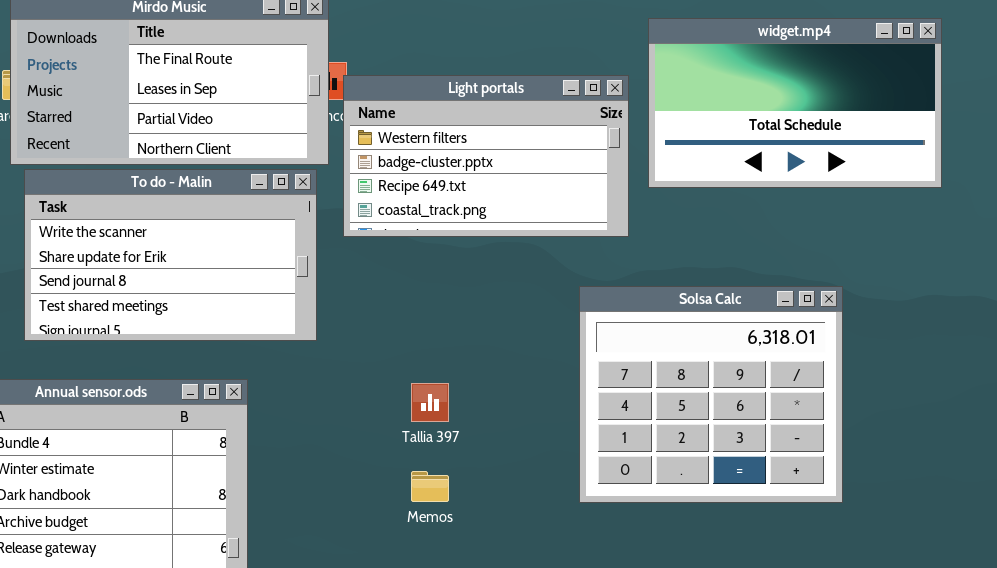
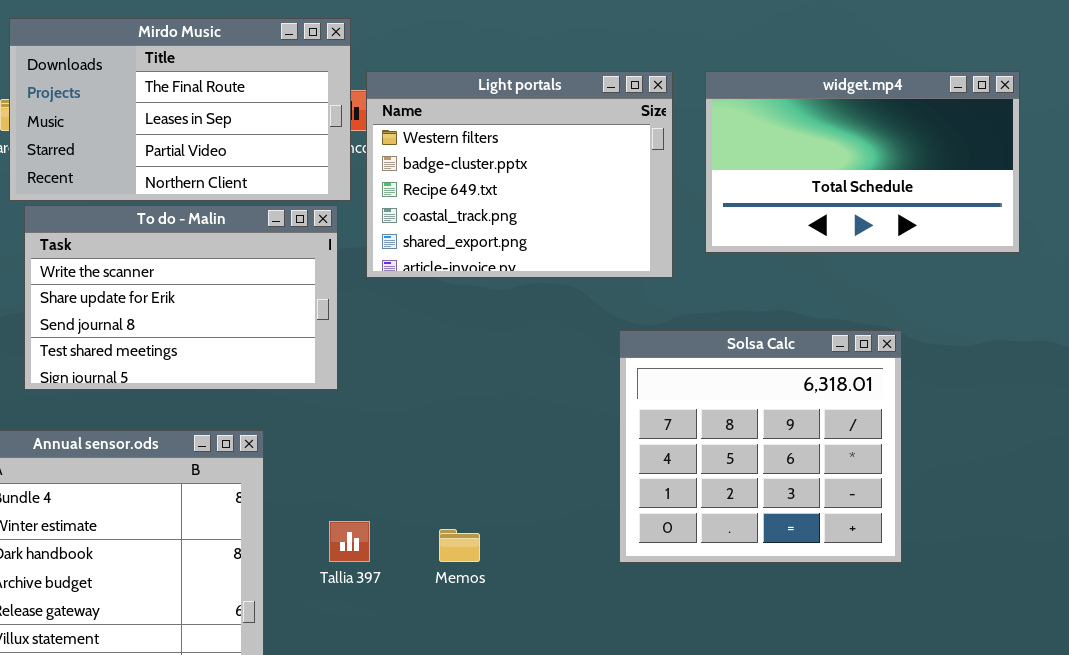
widget.mp4: [648,18,942,188] -> [705,71,1020,253], moved
Light portals: [343,75,629,237] -> [366,71,673,278], resized
Tallia 397: [411,383,449,422] -> [329,521,370,562], moved

